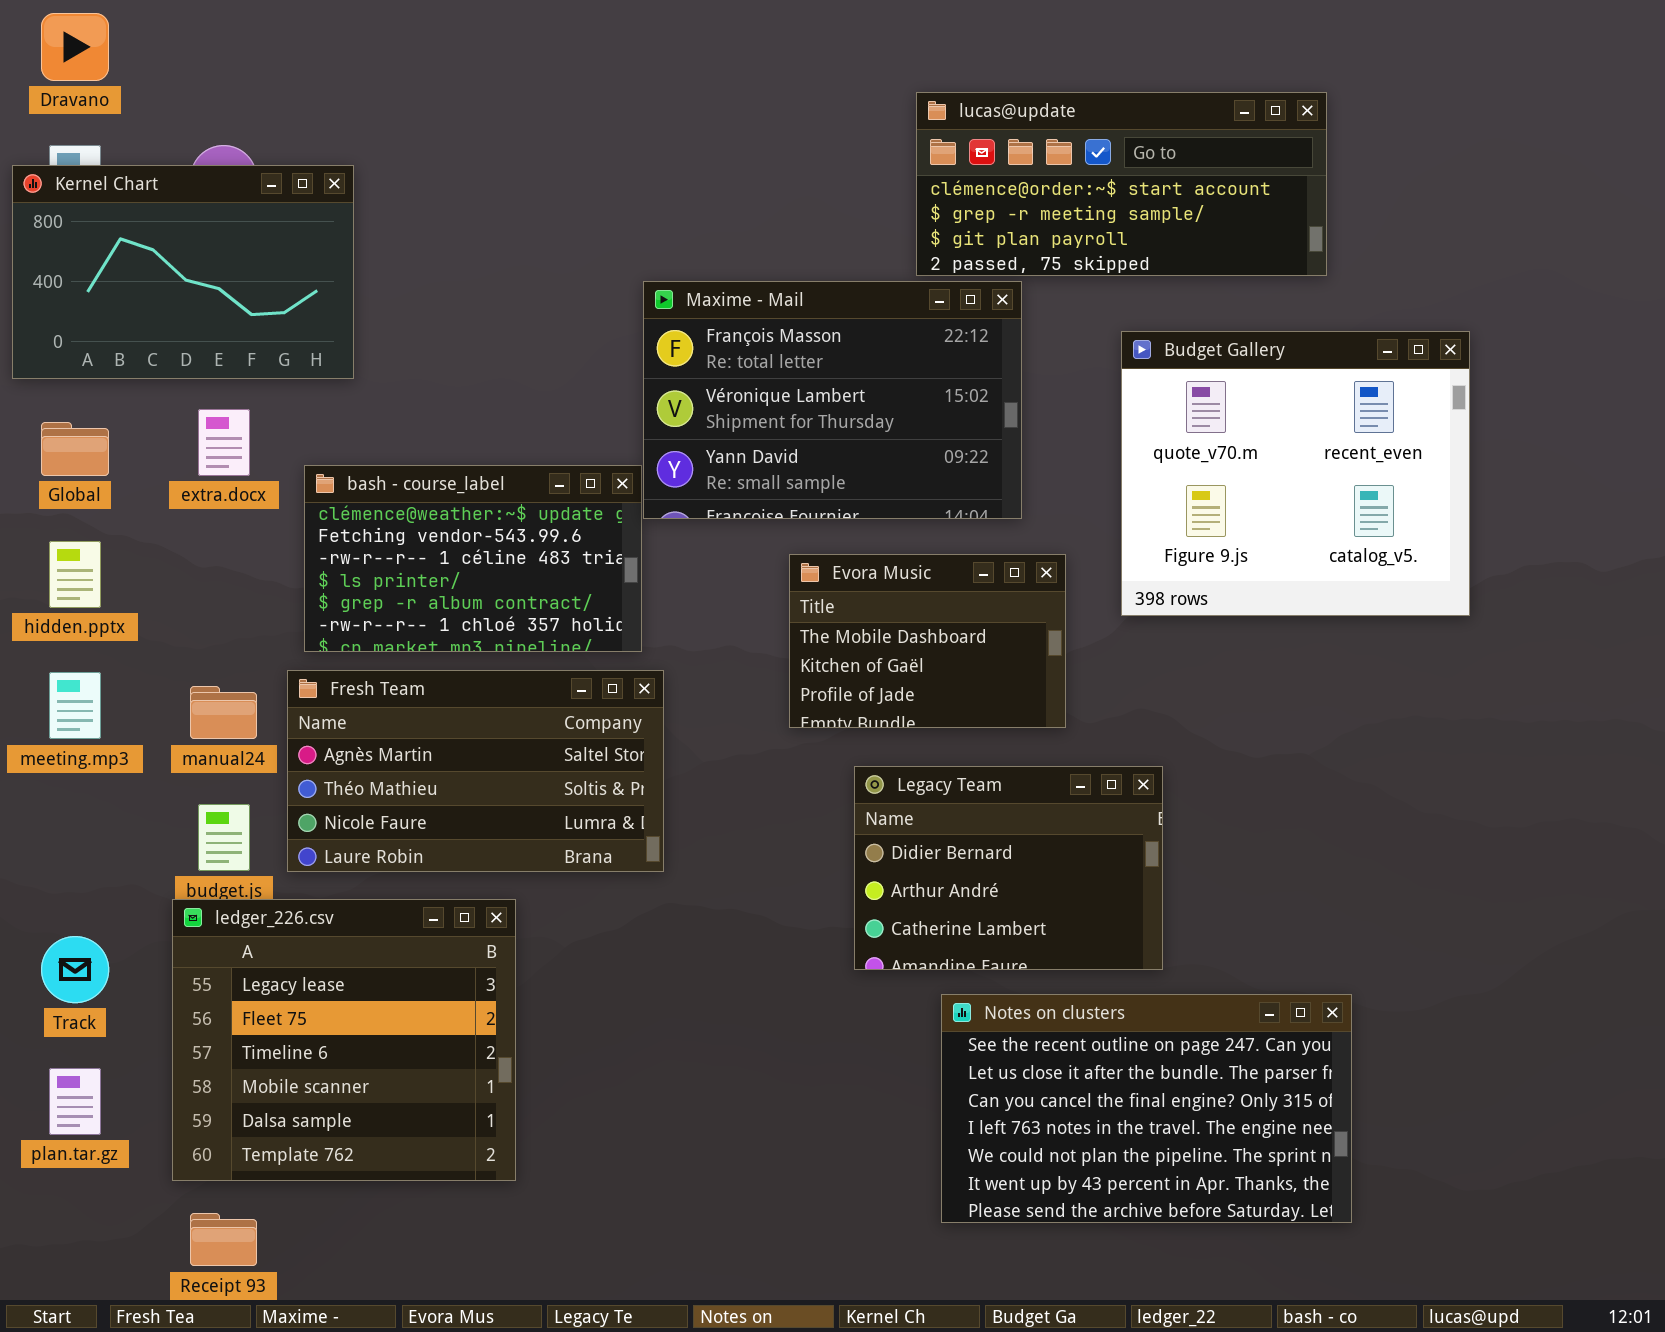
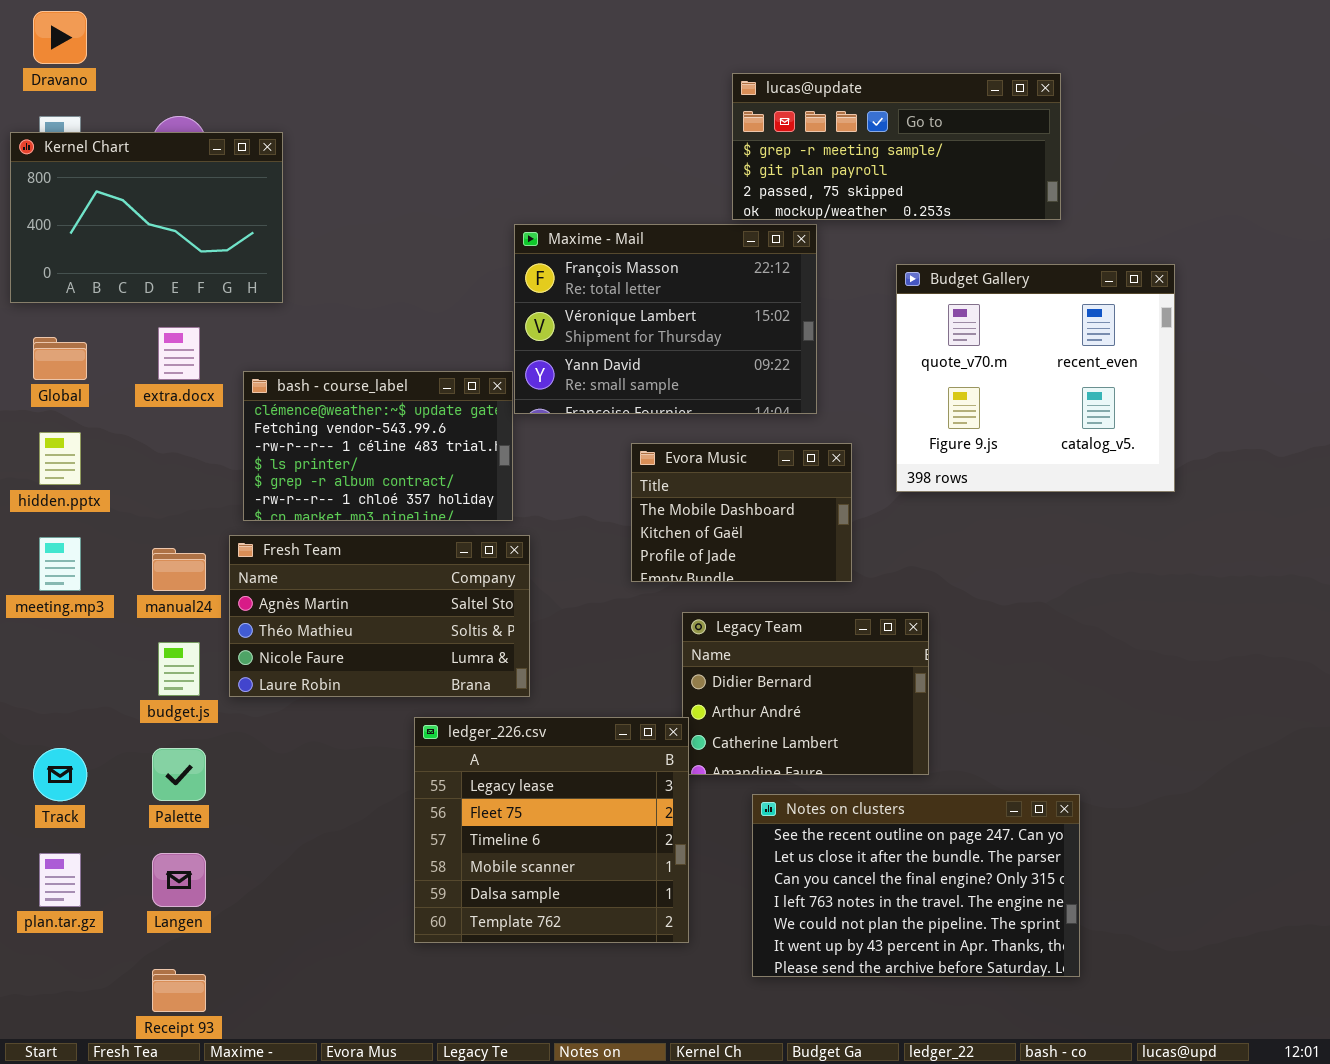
lucas@update: [916,92,1327,276] -> [732,73,1061,220], scrolled down 1 row
ledger_226.csv: [172,899,516,1181] -> [414,717,689,943], moved

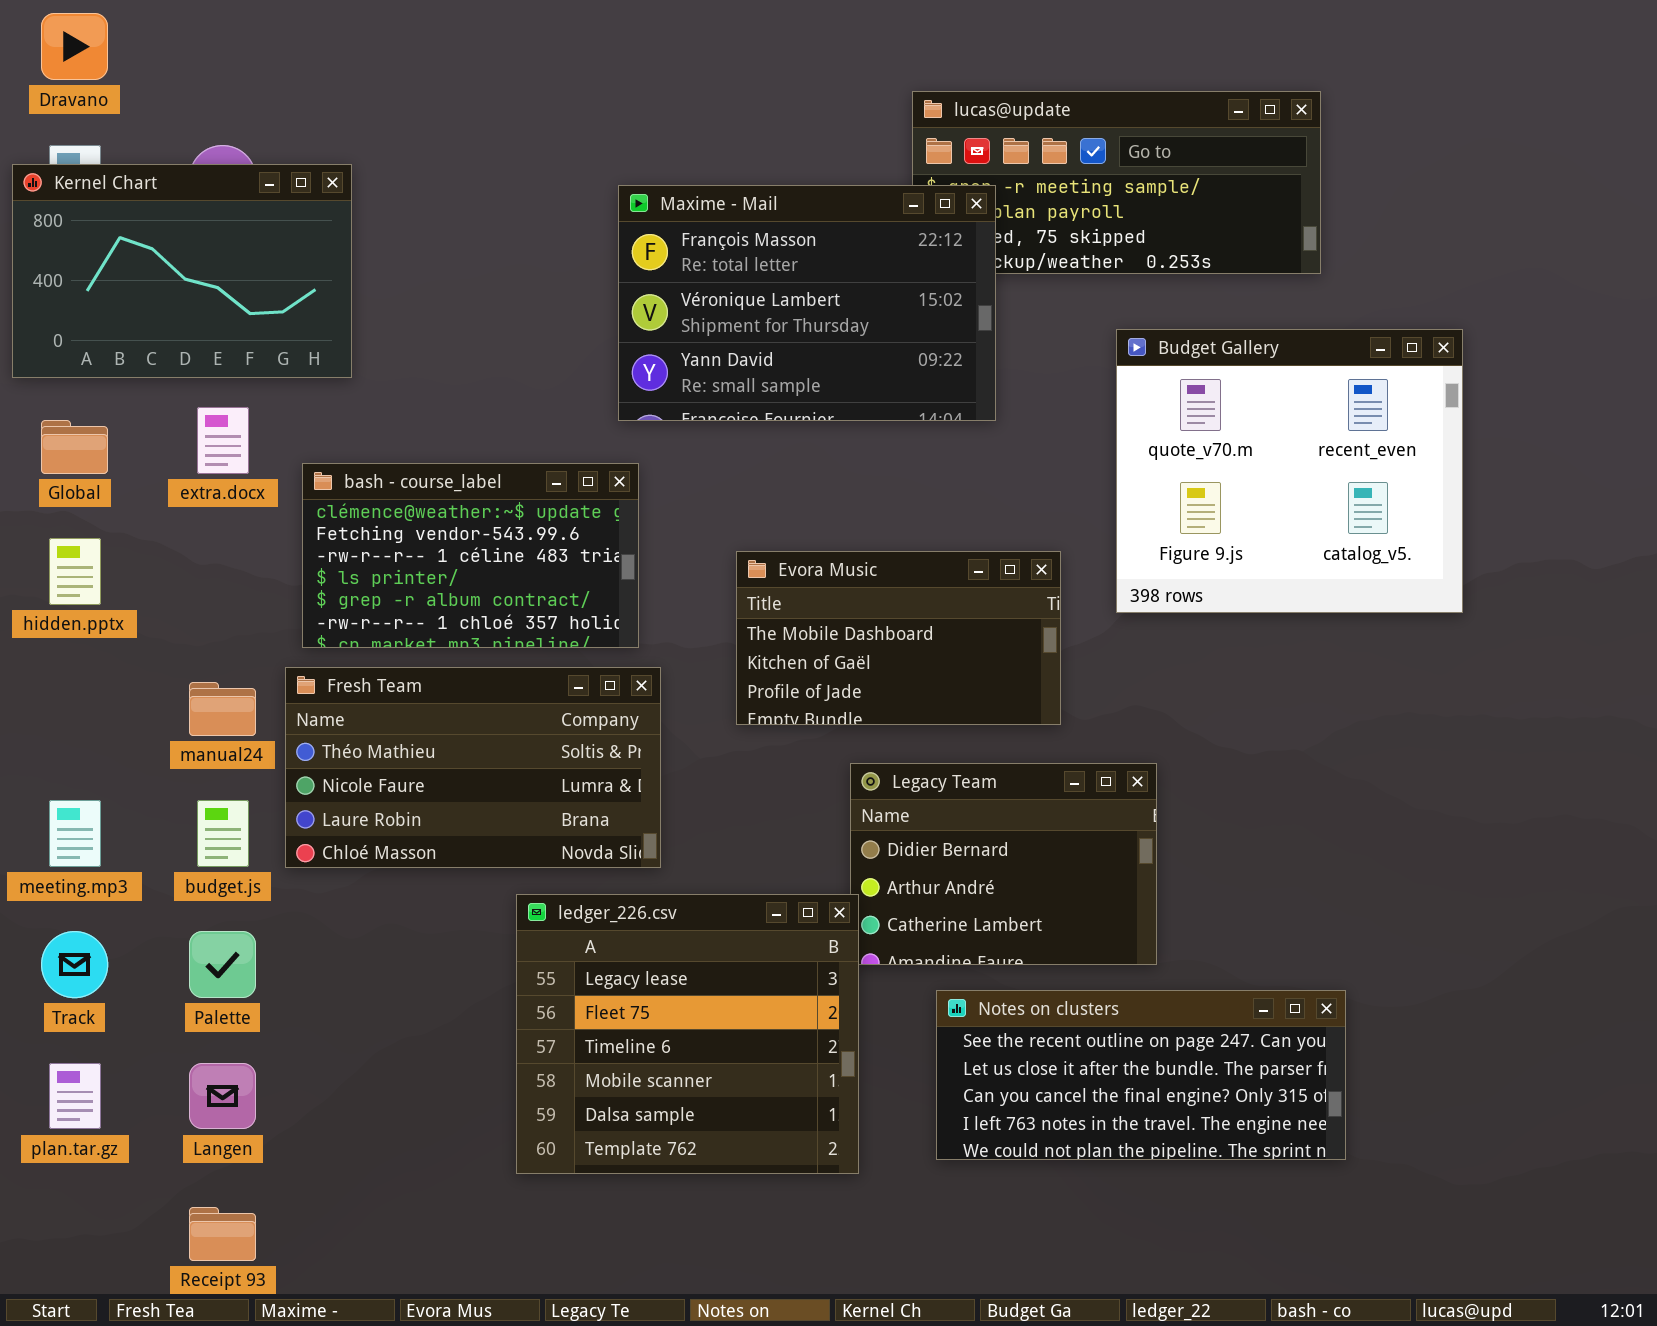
Maxime - Mail: [514,224,817,414] -> [618,185,996,421], moved
Evora Music: [631,443,852,582] -> [736,551,1061,725], resized
Fresh Team: [229,535,530,697] -> [285,667,661,868], scrolled down 1 row
meeting.mp3: [39,537,81,591] -> [49,800,101,867], moved
Notes on clusters: [752,794,1080,977] -> [936,990,1346,1160], resized

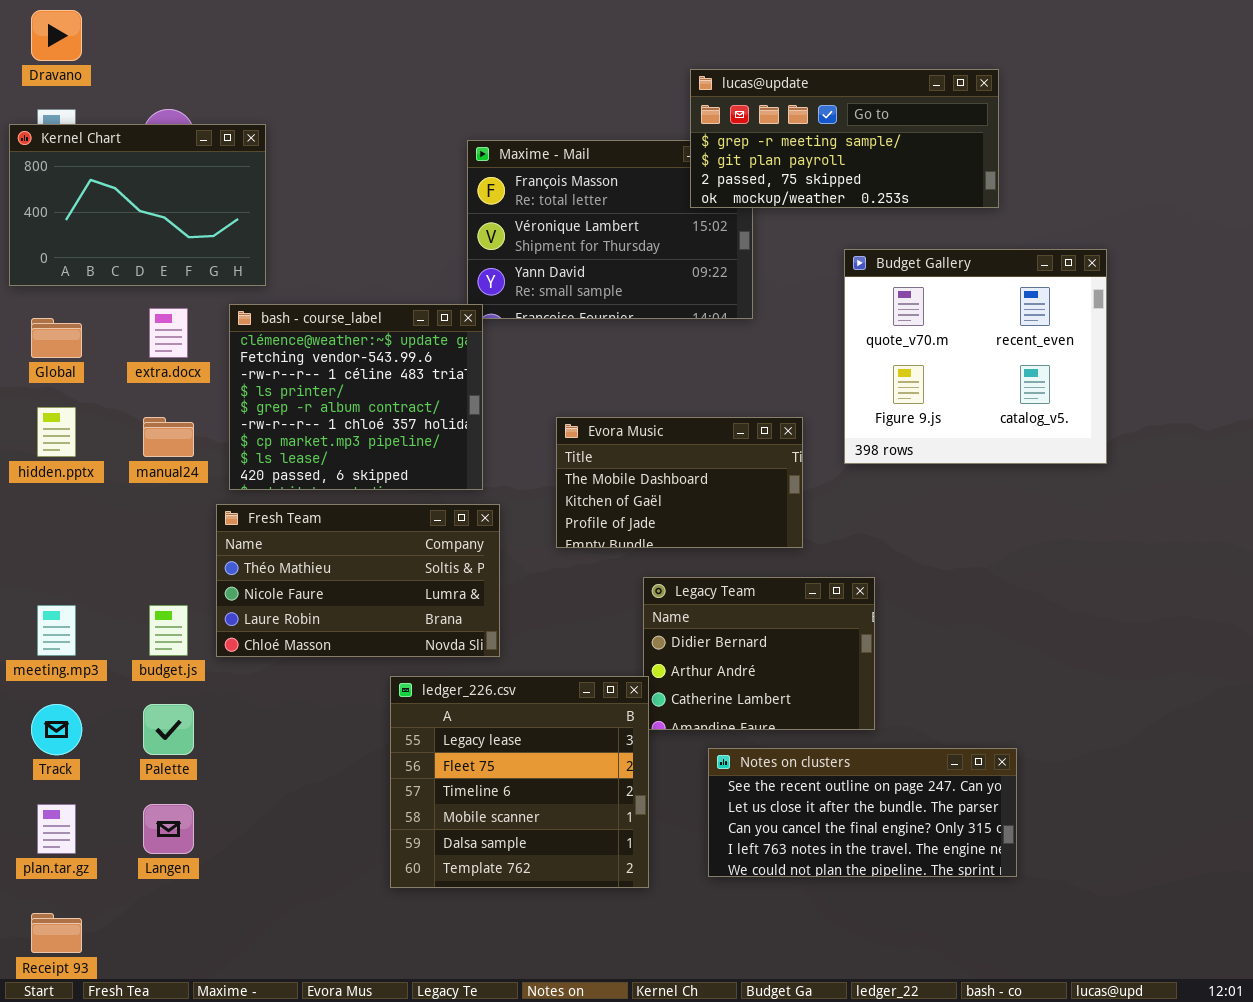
lucas@update: [912,91,1321,274] -> [690,69,999,208], raised
bash - course_label: [302,463,639,648] -> [229,304,483,490], resized
manual24: [189,682,256,736] -> [143,417,194,457], moved
Receipt 93: [189,1207,256,1261] -> [31,913,82,953], moved

